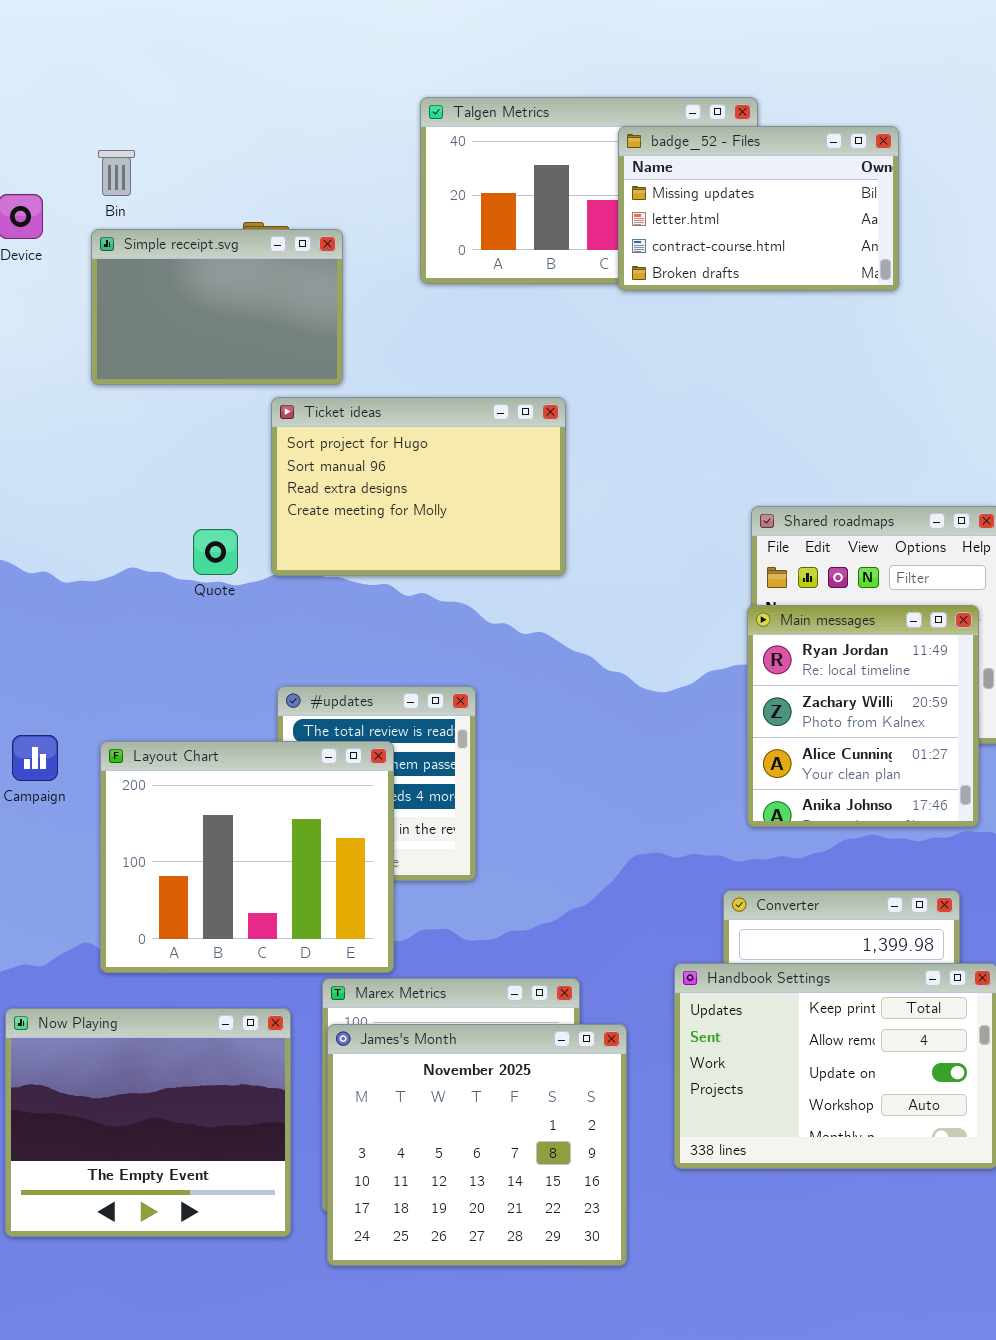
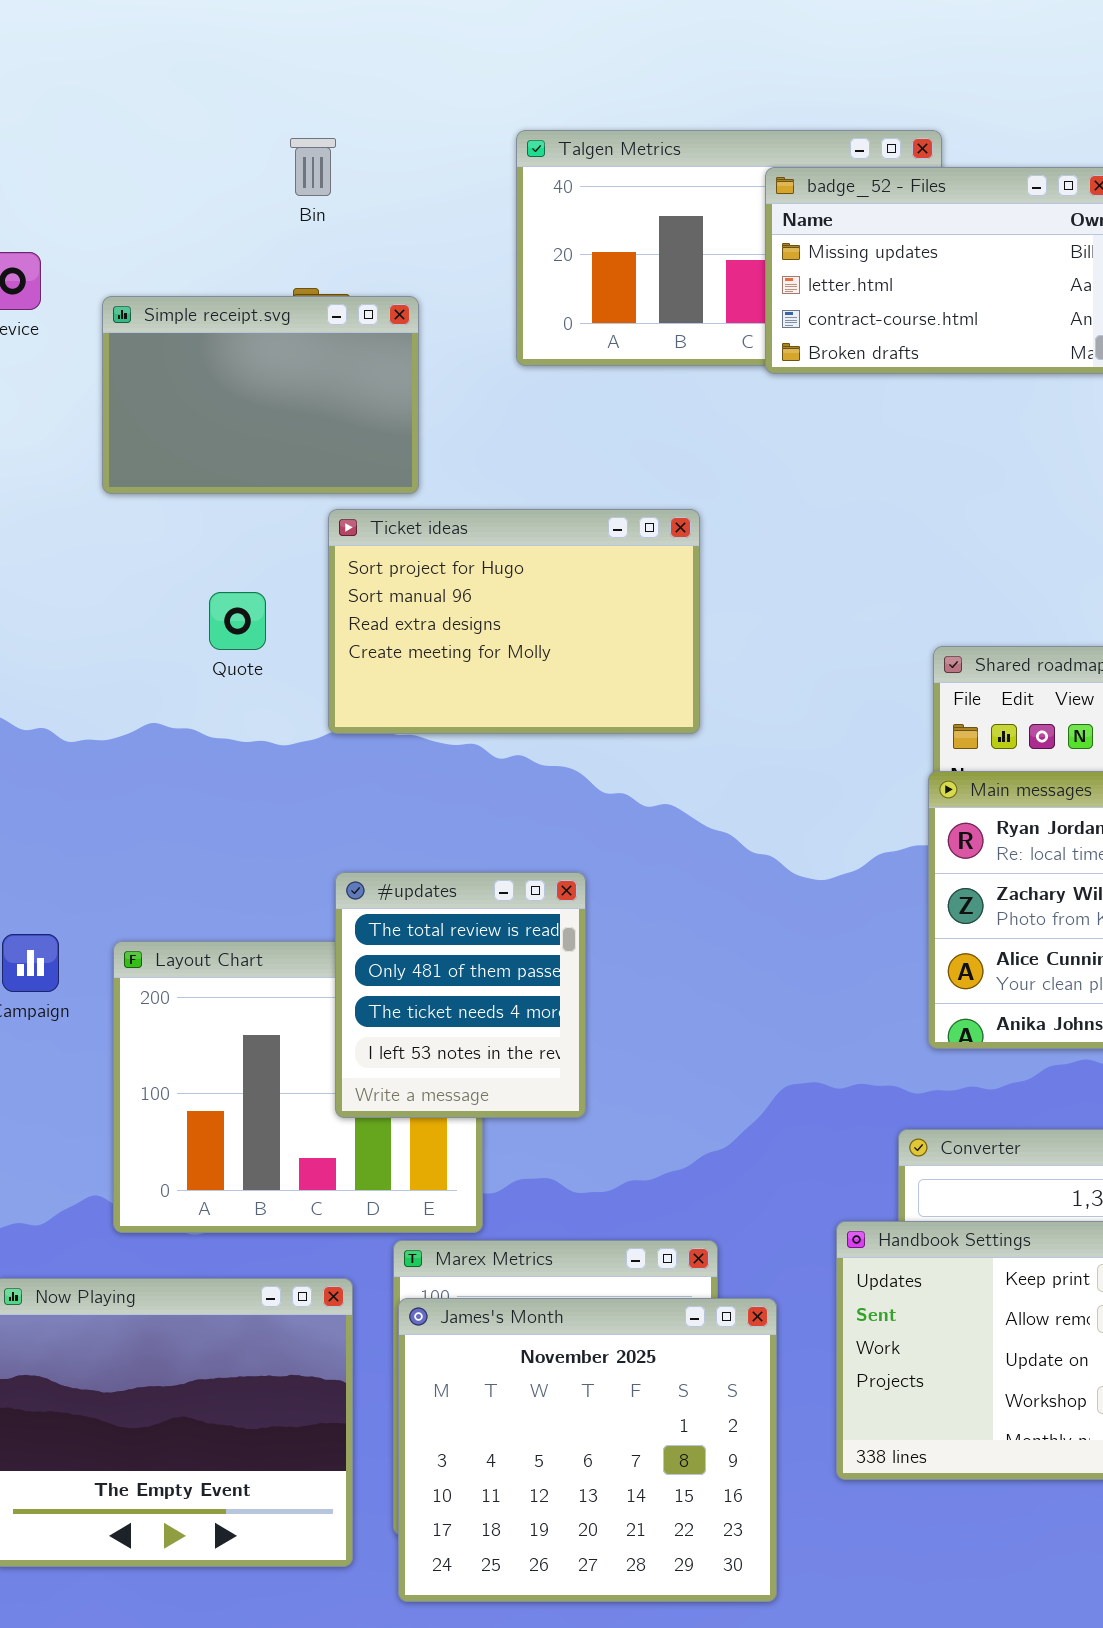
Bin: [98,150,135,196] -> [290,138,336,196], moved
Quote: [193,529,238,575] -> [209,592,266,650], moved
#updates: [277,686,476,881] -> [335,872,586,1118], raised

